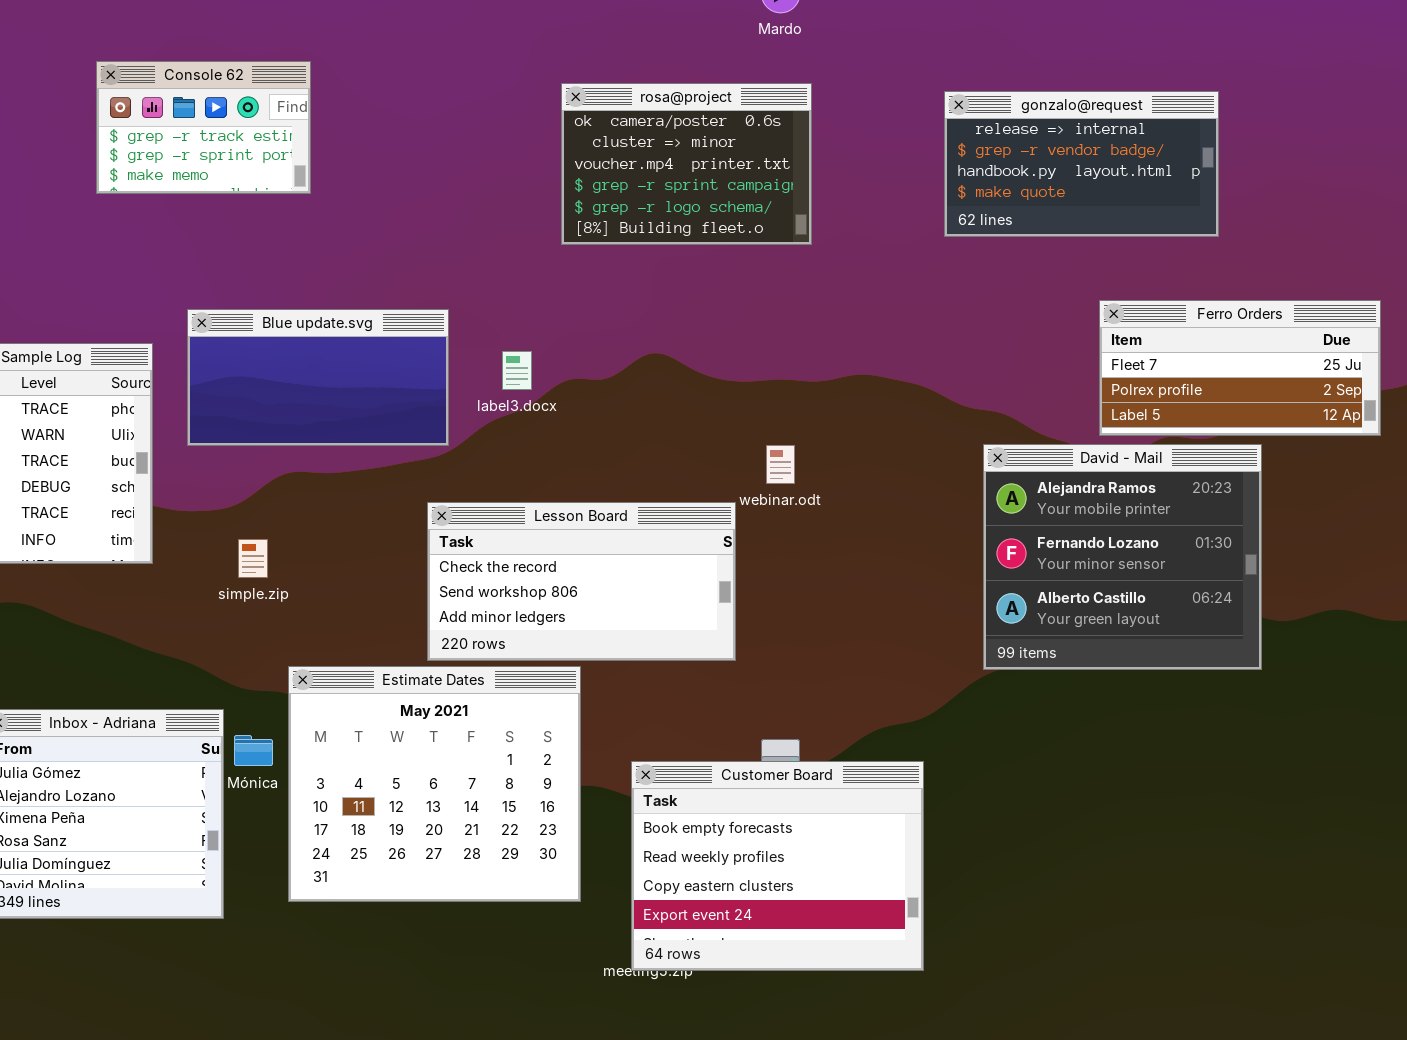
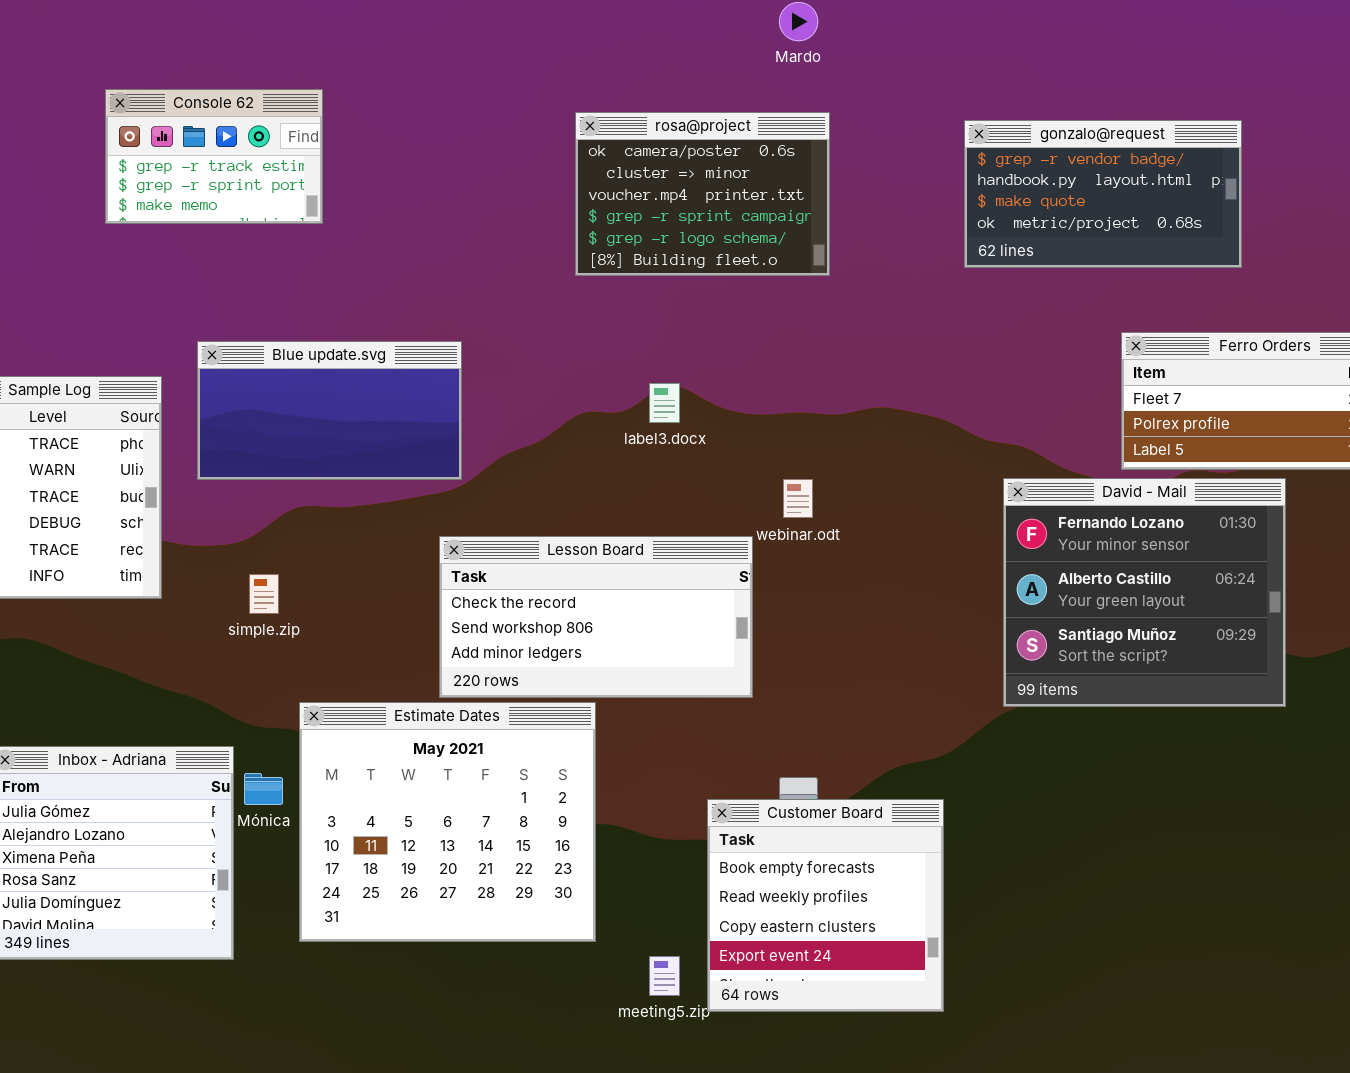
gonzalo@request: [944,91,1219,237] -> [964,120,1242,268], scrolled down 1 row
label3.docx: [502,351,532,390] -> [649,383,680,423], moved
David - Mail: [983,444,1262,670] -> [1003,478,1286,707], scrolled down 1 row
Customer Board: [631,761,924,971] -> [707,799,944,1012], resized

